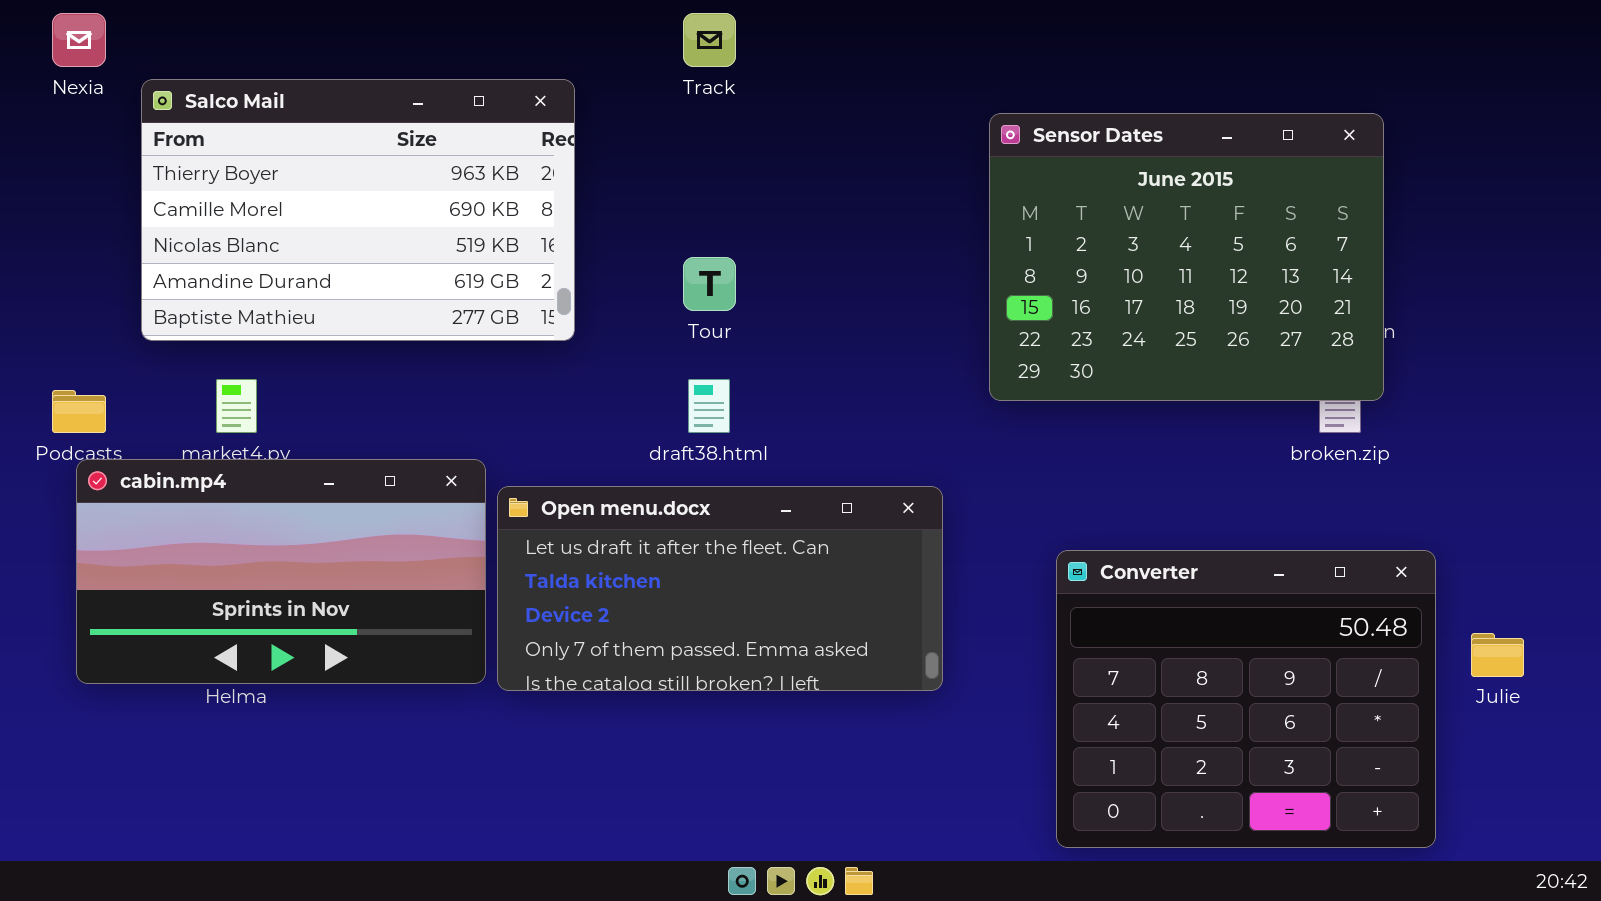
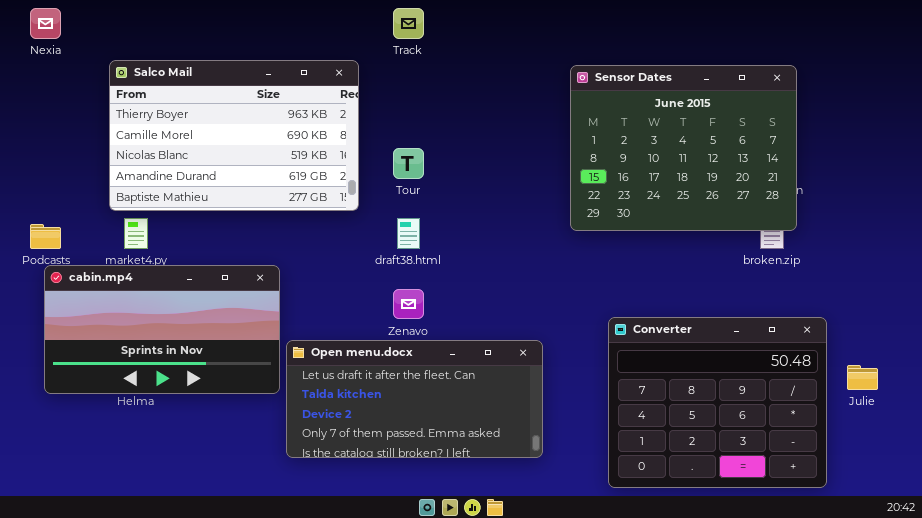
Salco Mail: [141,79,575,341] -> [109,60,359,211], moved
Open menu.docx: [497,486,943,691] -> [286,340,543,458], moved

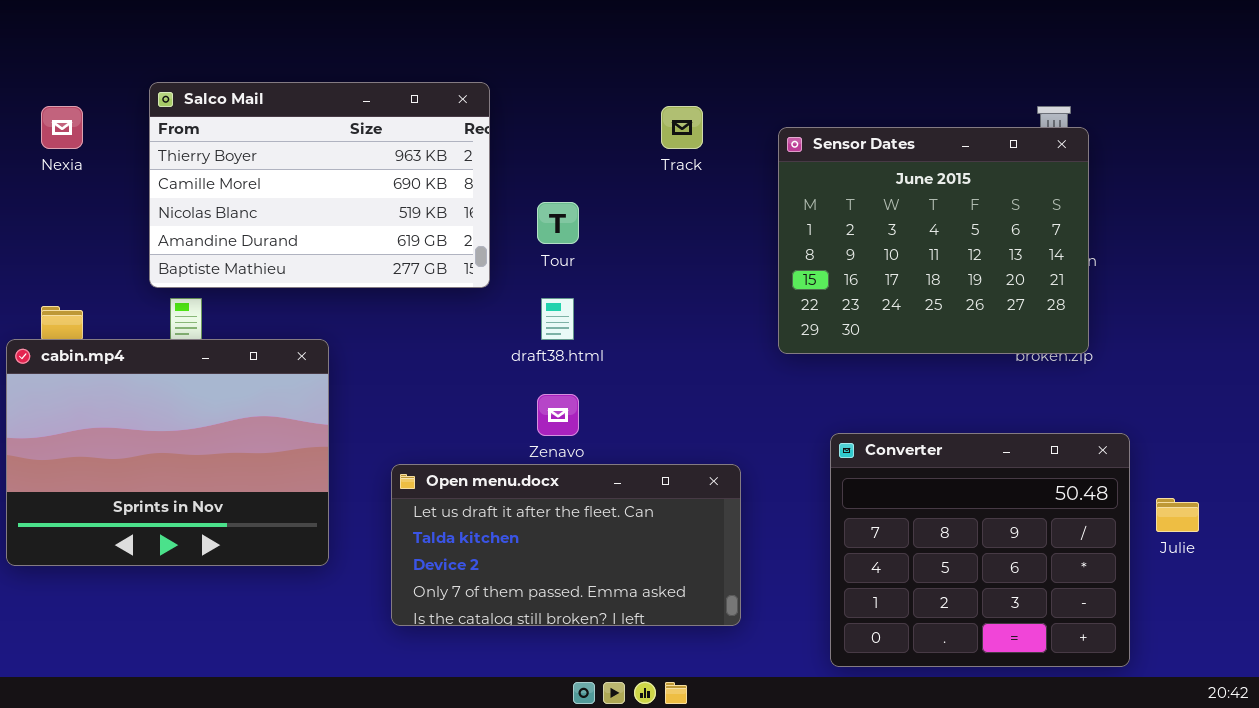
Nexia: [30,8,61,39] -> [41,106,83,149], moved
Track: [393,8,424,39] -> [661,106,703,149], moved
Sensor Dates: [570,65,797,231] -> [778,127,1089,354], moved
cabin.mp4: [44,265,280,394] -> [6,339,329,566], moved, resized

